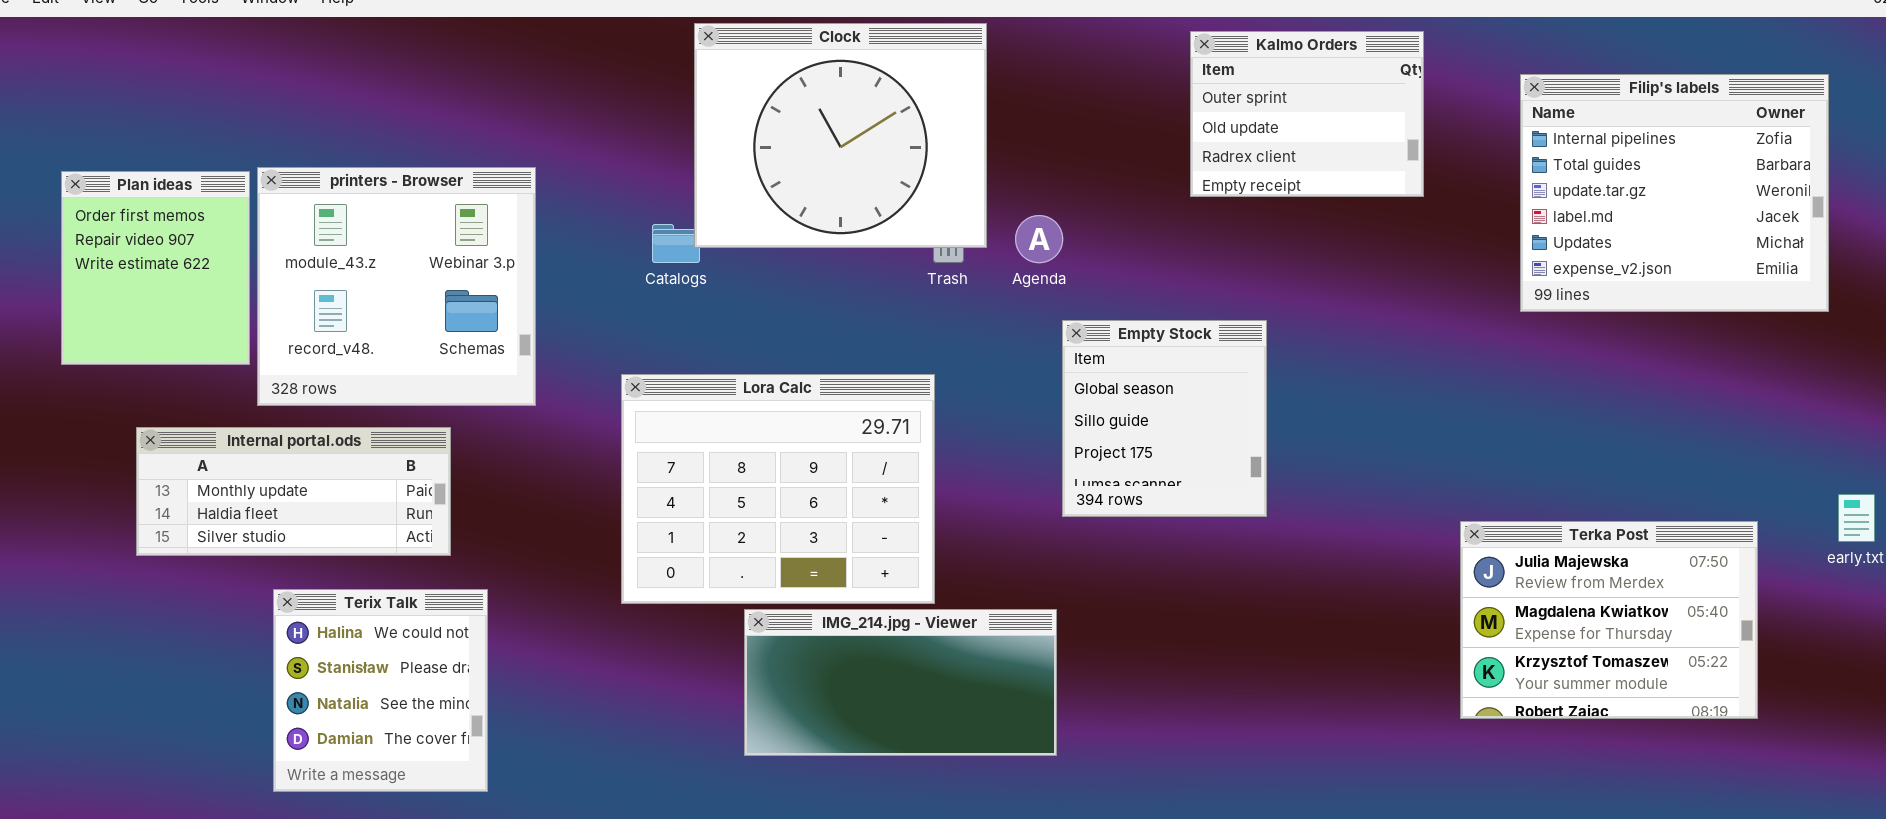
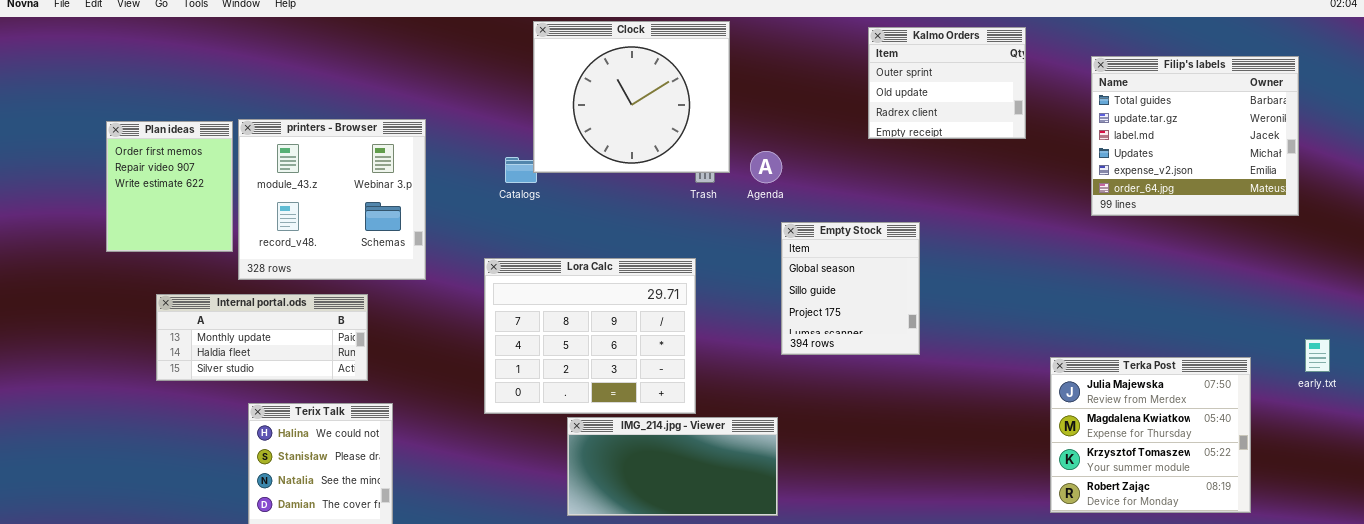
Filip's labels: [1520,74,1829,312] -> [1091,56,1299,216], scrolled down 1 row
Terka Post: [1460,521,1758,719] -> [1050,357,1251,513], resized

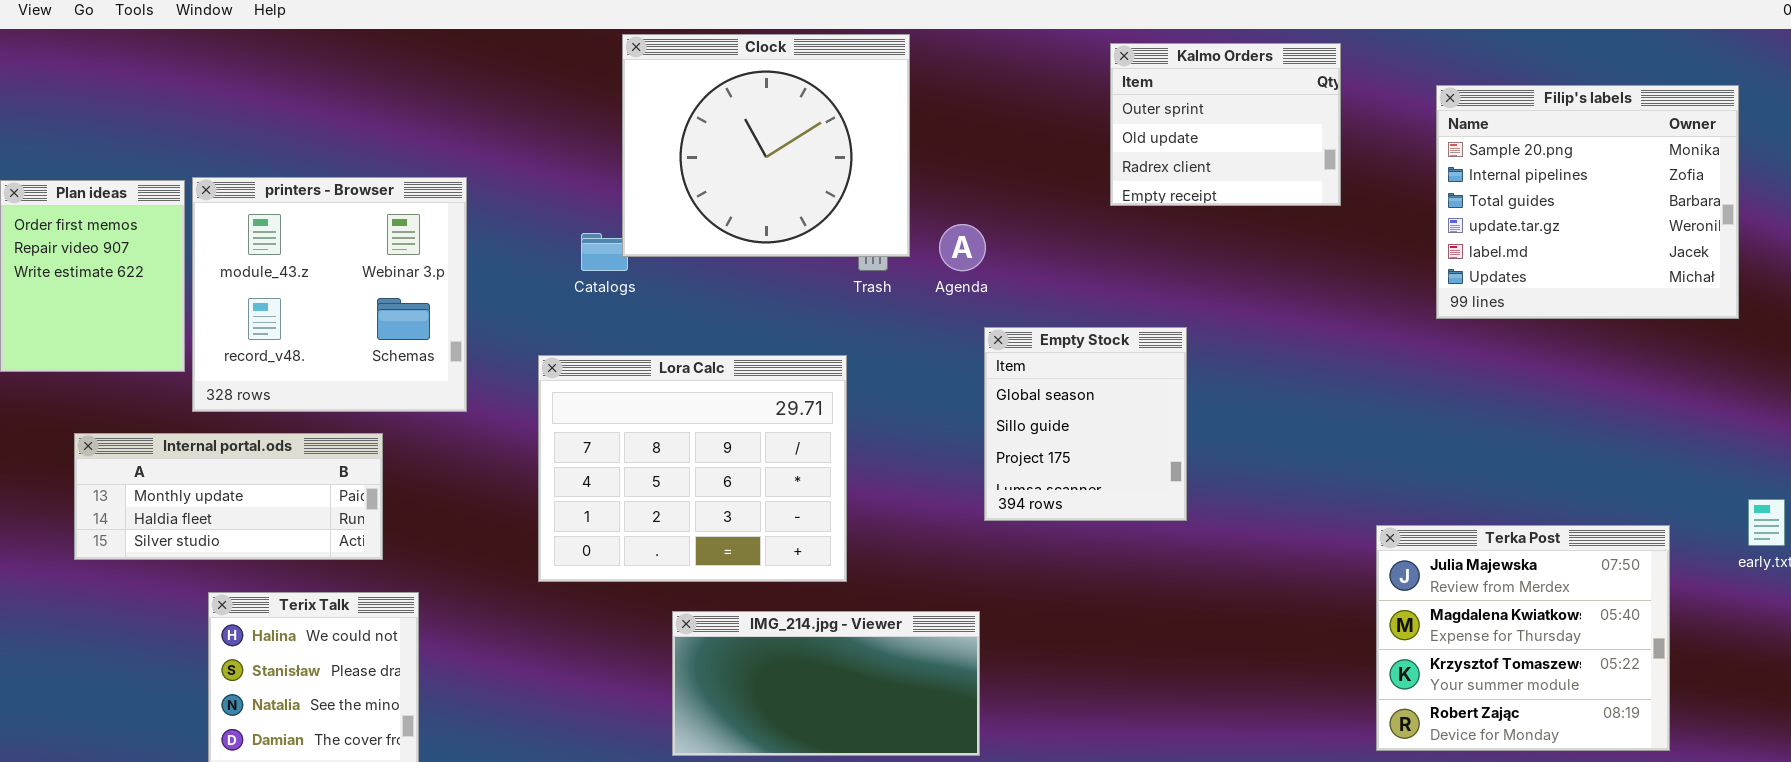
Filip's labels: [1091,56,1299,216] -> [1436,85,1739,319], scrolled up 2 rows
Lora Calc: [484,258,696,414] -> [538,355,847,582], moved

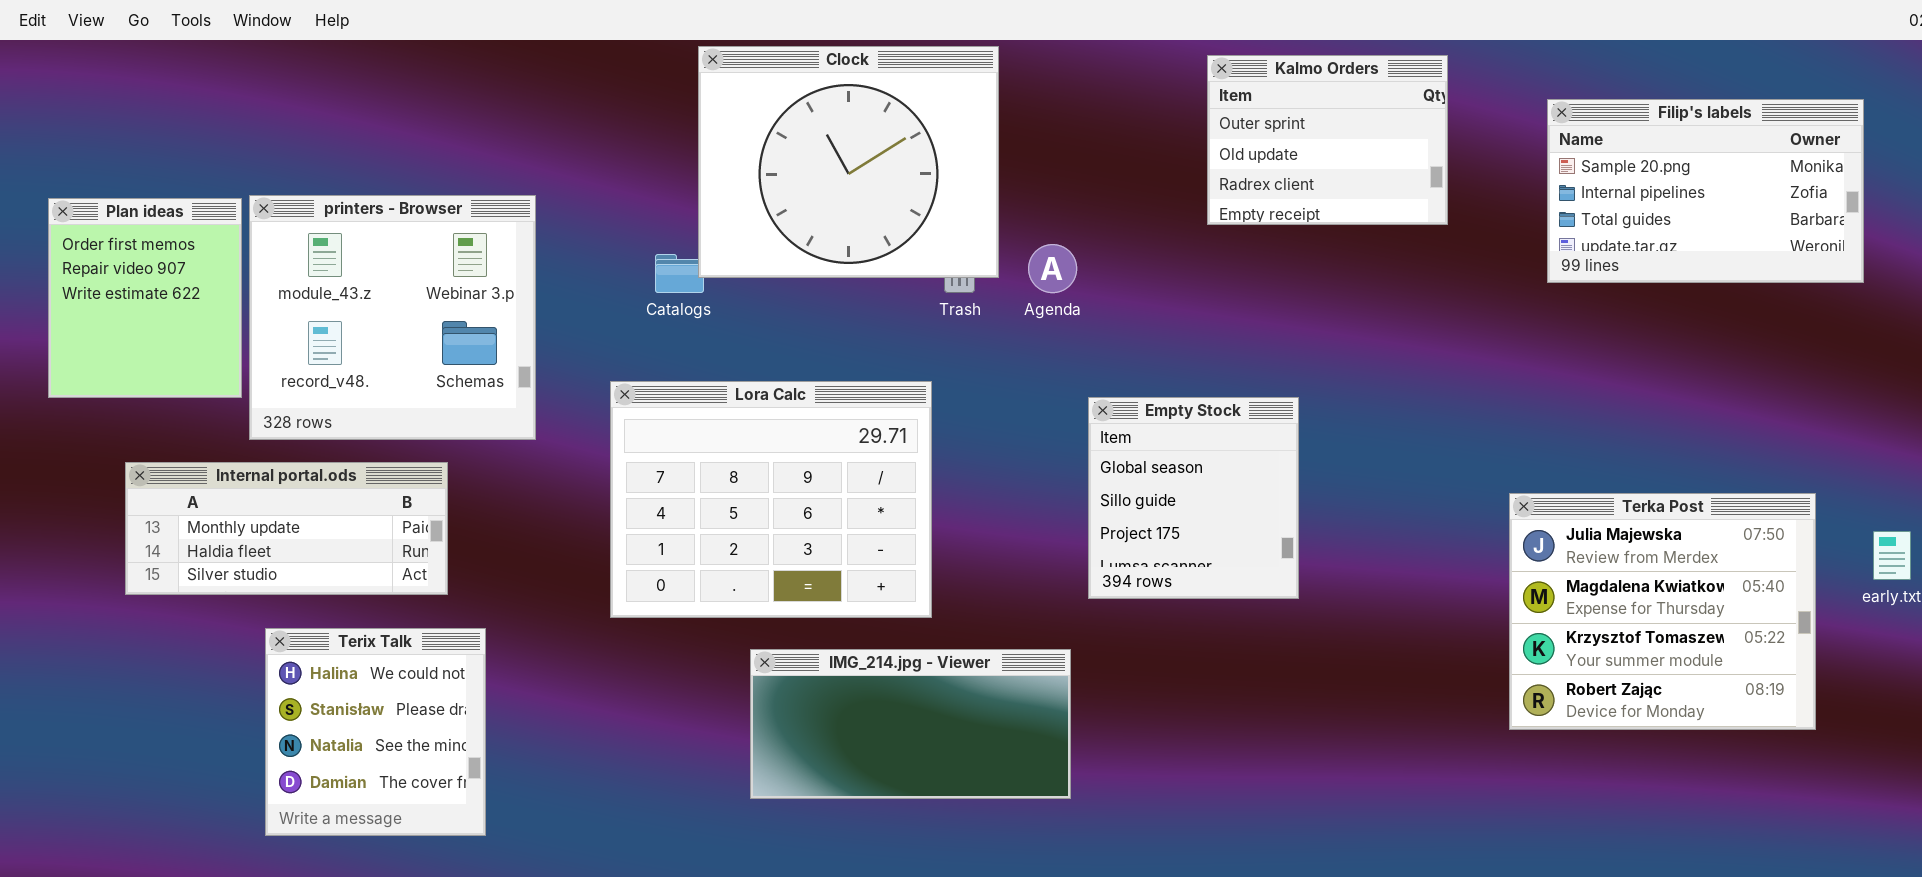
Filip's labels: [1436,85,1739,319] -> [1547,99,1864,283], resized
Empty Stock: [984,327,1187,521] -> [1088,397,1299,599], moved
Terka Post: [1376,525,1670,751] -> [1509,493,1816,730], moved

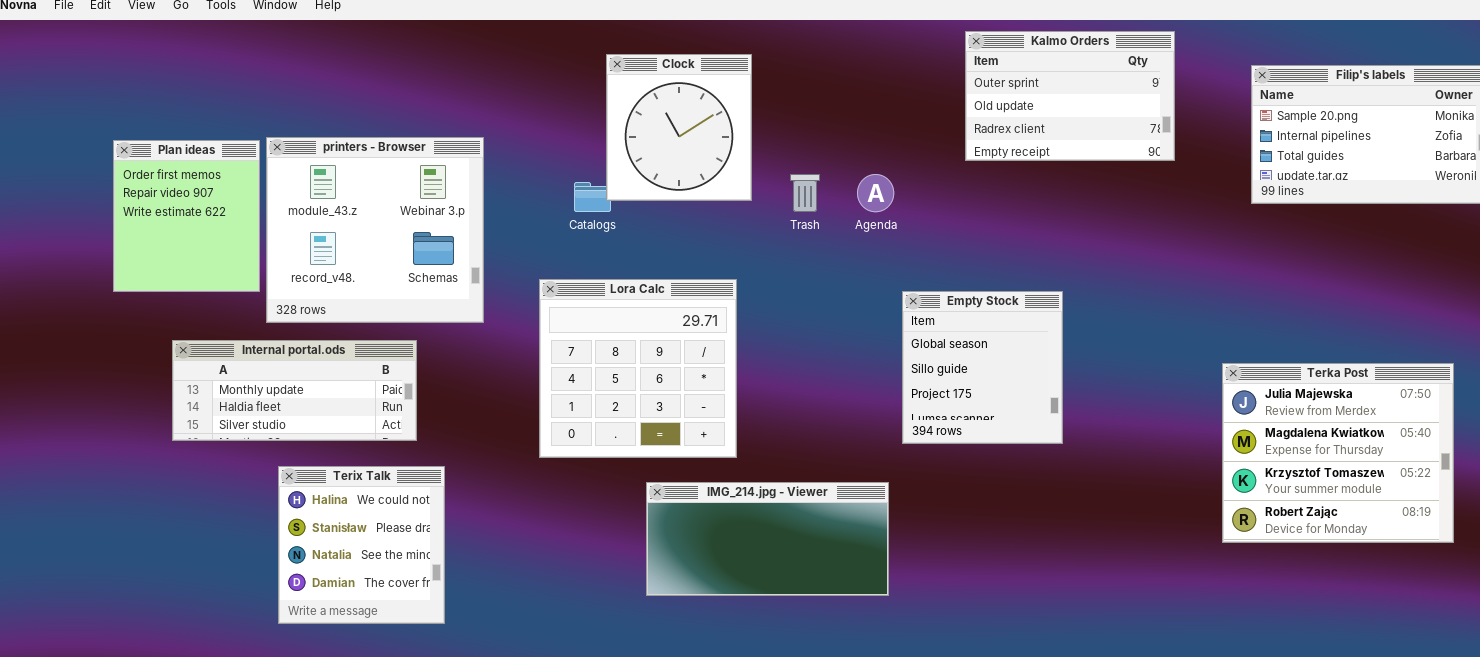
Clock: [698,46,999,278] -> [606,54,752,201], resized
Kalmo Orders: [1207,55,1448,225] -> [965,31,1175,161], resized
Lora Calc: [610,381,932,618] -> [539,279,737,458], resized

